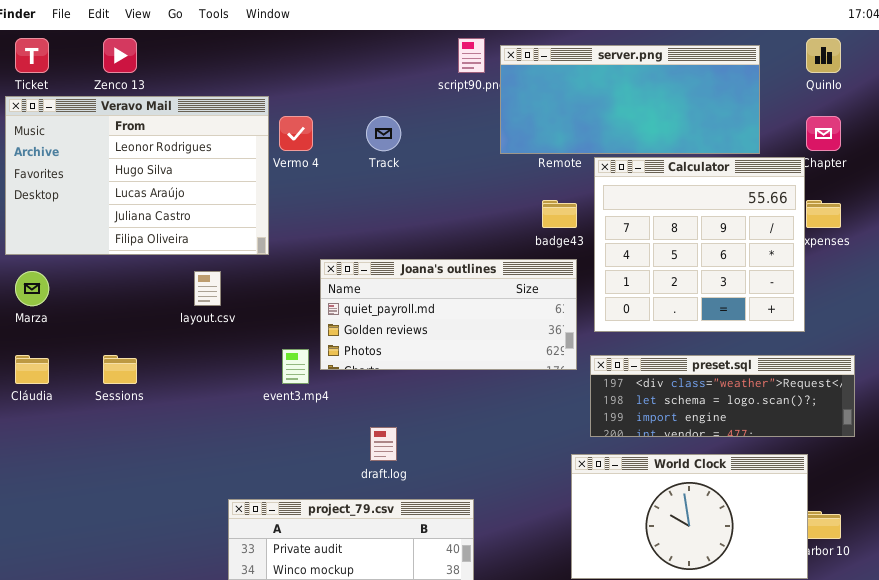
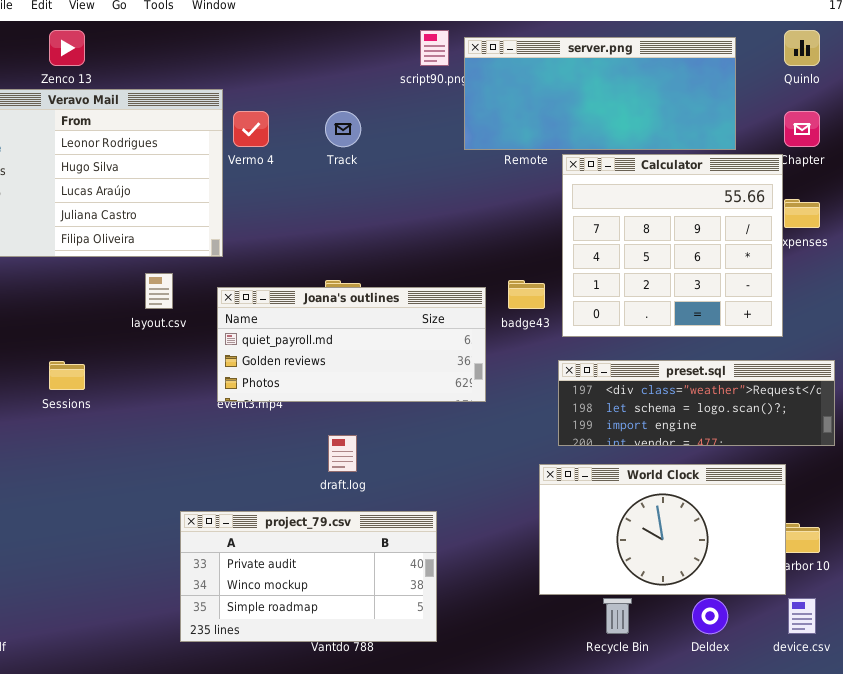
badge43: [542,200,577,228] -> [508,280,545,309], moved
Joana's outlines: [320,259,577,370] -> [217,287,486,402], moved

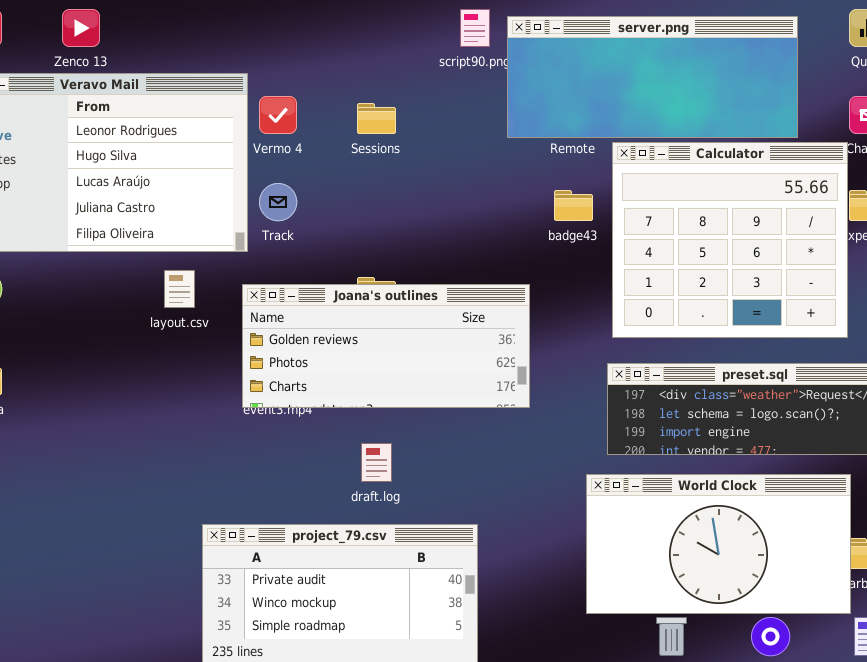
Track: [325,111,361,147] -> [259,183,297,221], moved
badge43: [508,280,545,309] -> [554,190,593,221], moved
Joana's outlines: [217,287,486,402] -> [242,284,530,408], scrolled down 1 row
Sessions: [49,361,85,390] -> [357,103,396,134], moved

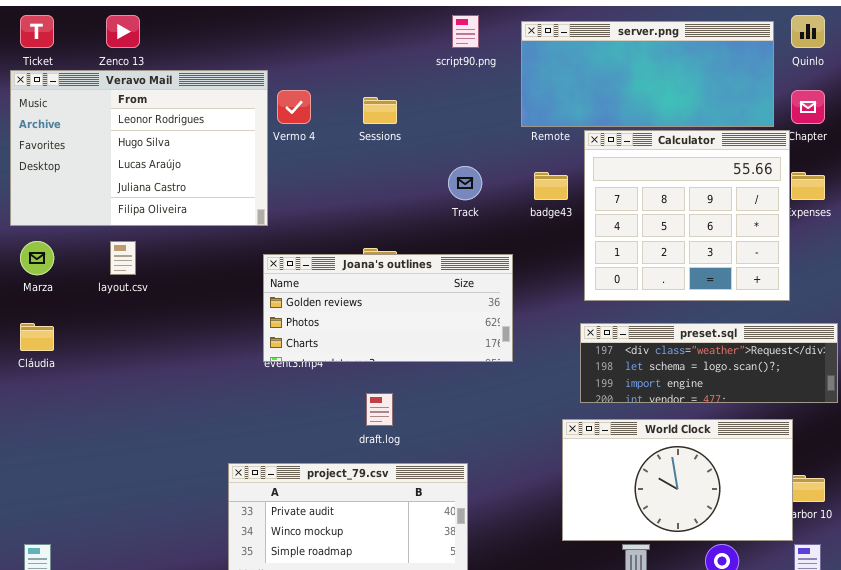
server.png: [507,16,798,138] -> [521,21,774,127], moved
Track: [259,183,297,221] -> [448,166,482,200], moved
layout.csv: [164,270,195,308] -> [110,241,136,275], moved

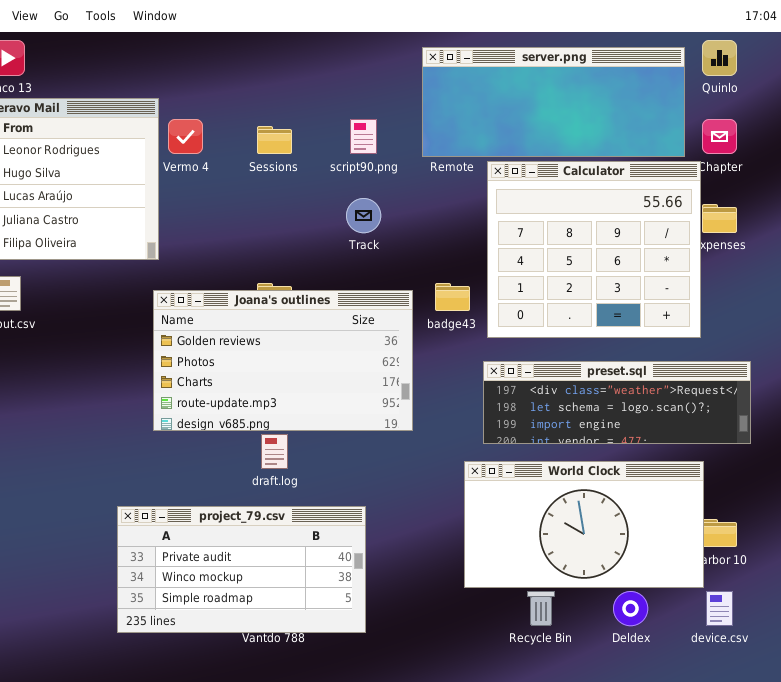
script90.png: [452,15,479,48] -> [350,119,377,154], moved
badge43: [534,172,568,200] -> [435,283,470,311], moved
Joana's outlines: [263,254,513,362] -> [153,290,413,431], resized

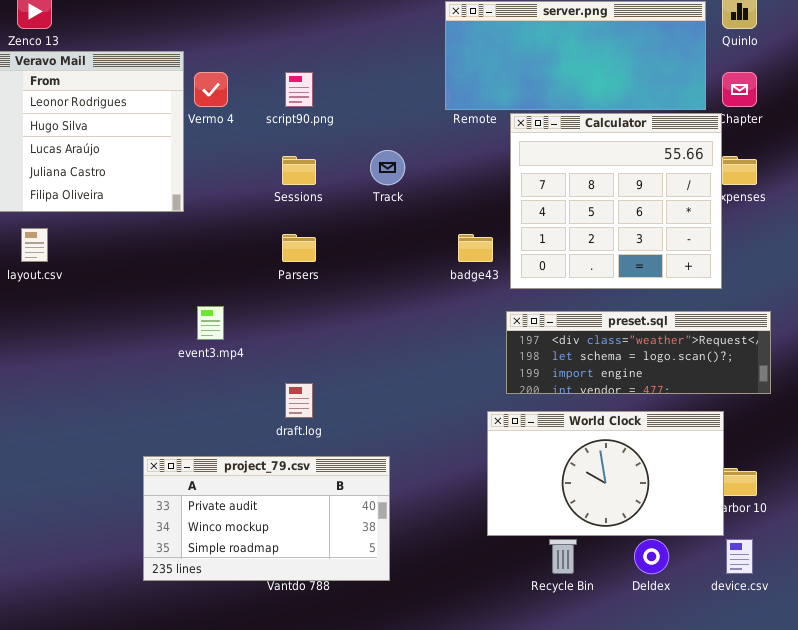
script90.png: [350,119,377,154] -> [285,72,313,107], moved
Sessions: [257,126,292,154] -> [282,156,316,185], moved
Joana's outlines: [153,290,413,431] -> none, closed

